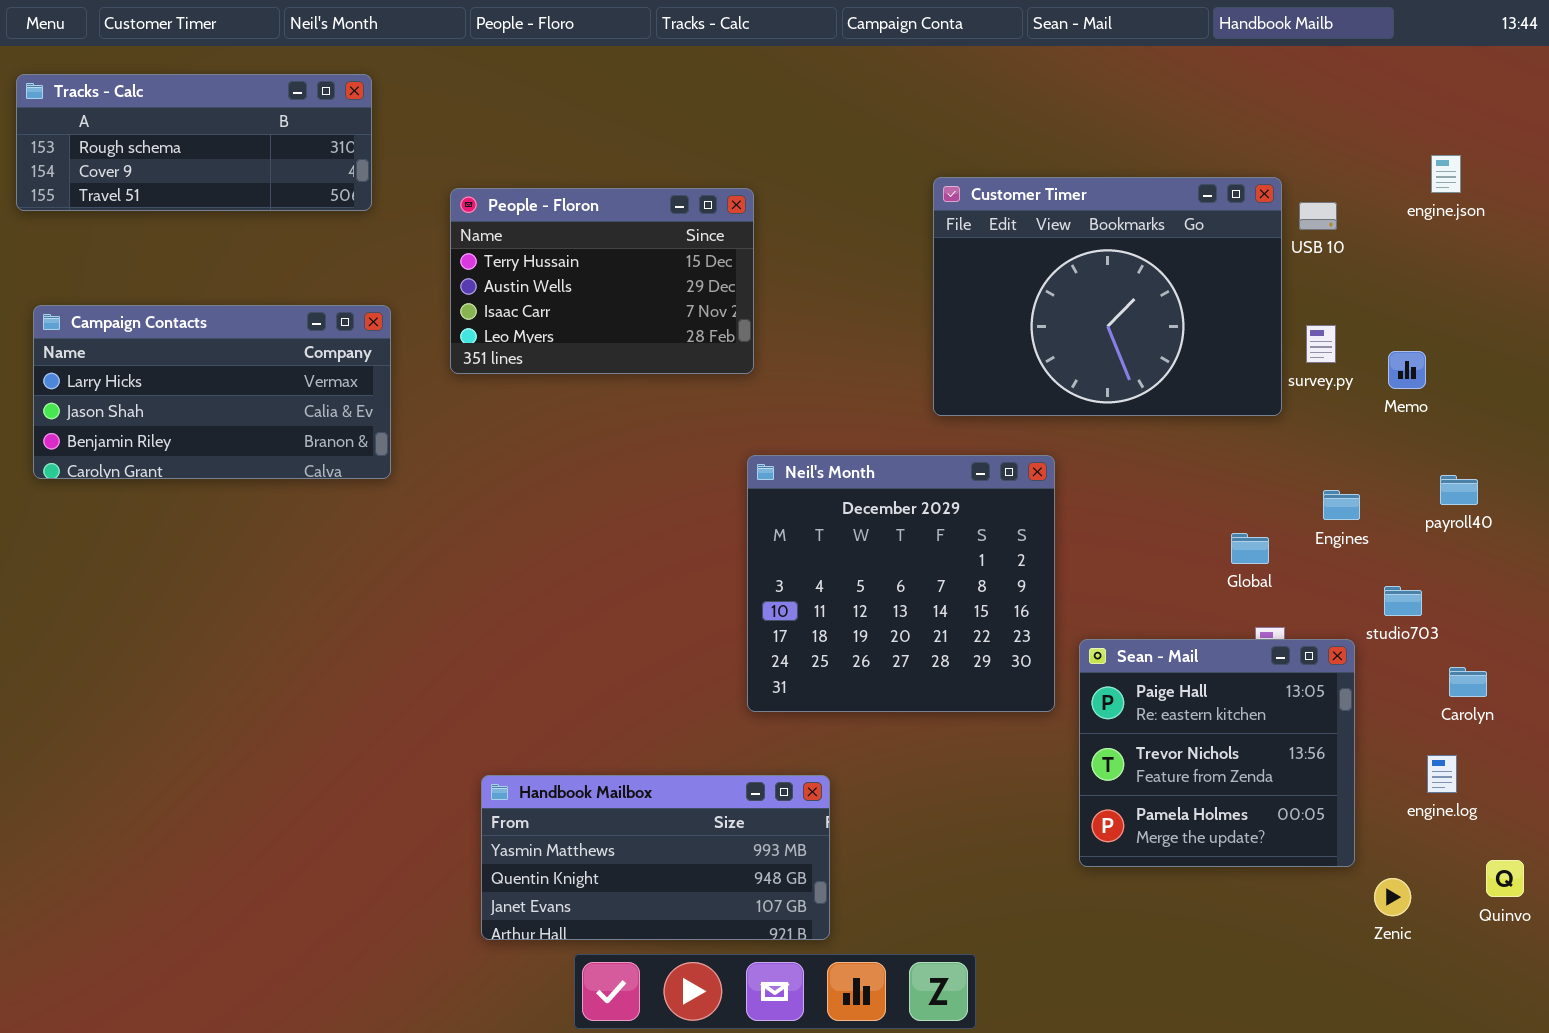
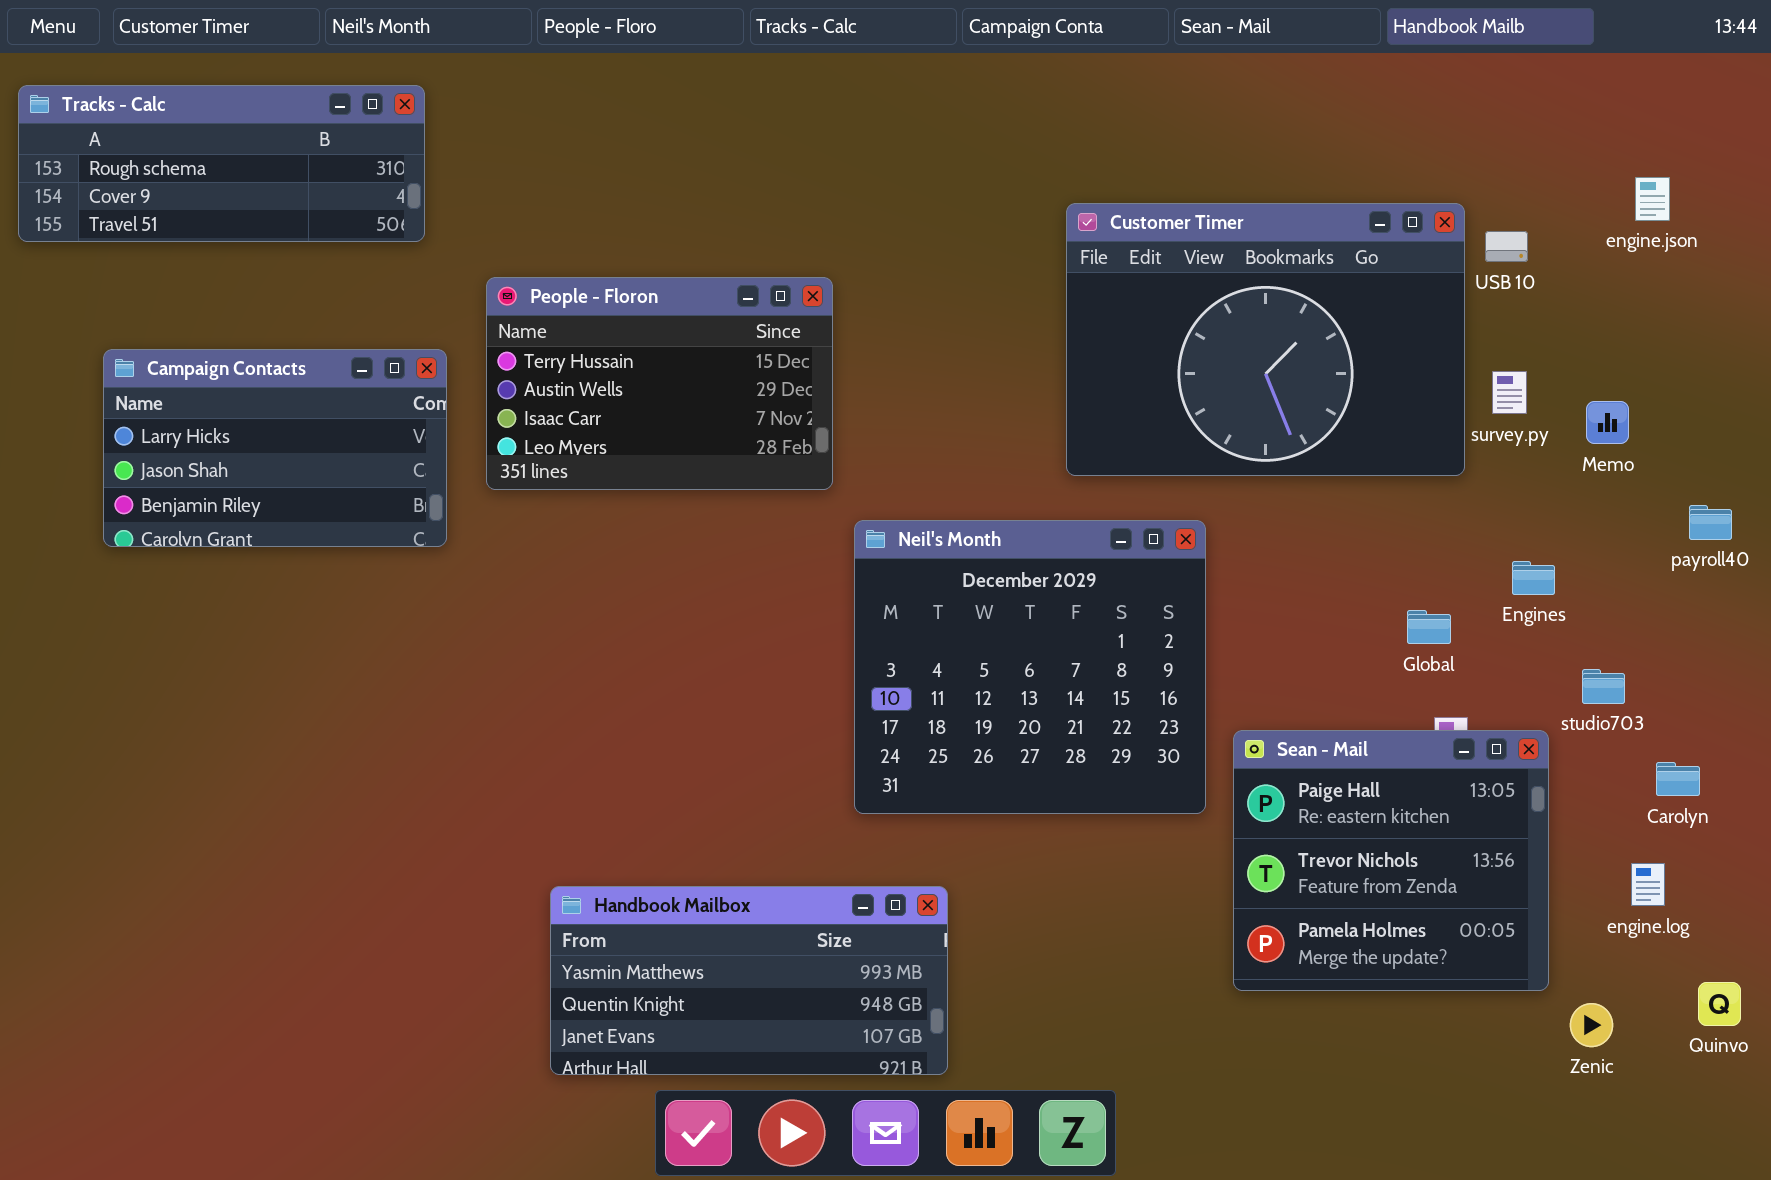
People - Floron: [450,188,754,374] -> [486,277,833,490], moved
Campaign Contacts: [33,305,391,479] -> [103,349,447,547], resized
payroll40: [1440,475,1478,505] -> [1689,505,1732,540], moved

